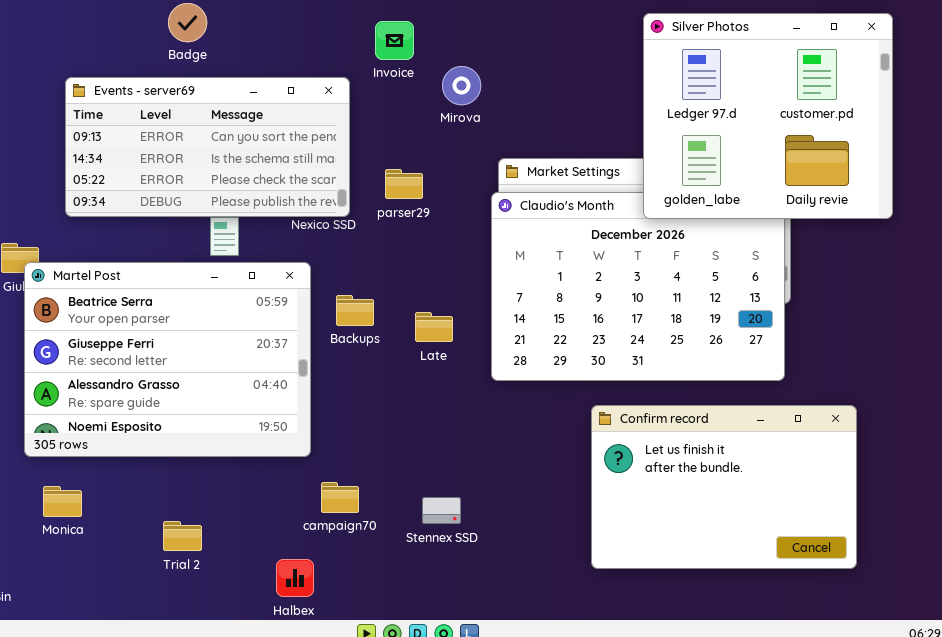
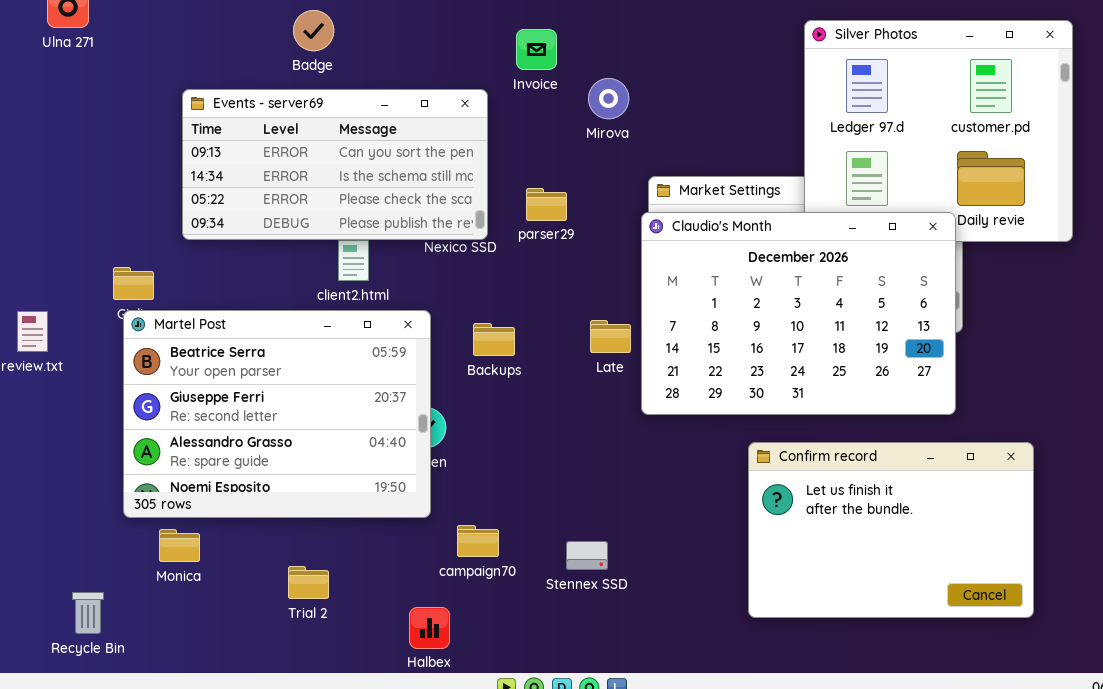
Claudio's Month: [491,192,785,381] -> [641,212,956,415], raised
Martel Post: [24,262,311,457] -> [123,310,431,518], moved
Late: [415,312,453,342] -> [590,320,631,353], moved

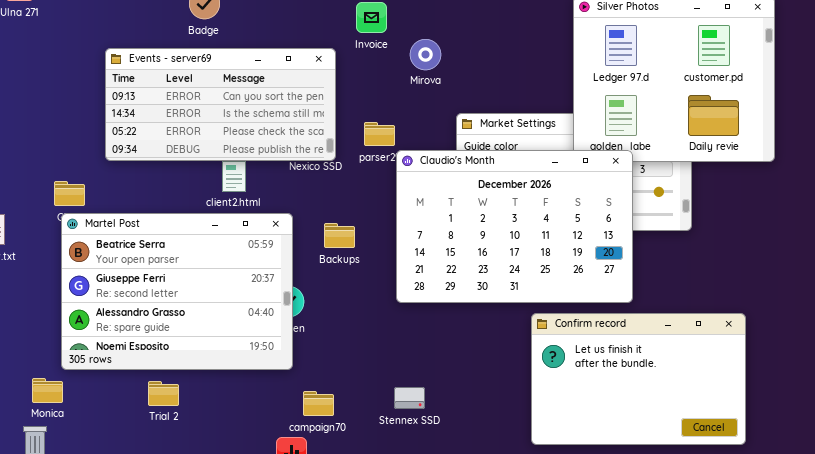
Claudio's Month: [641,212,956,415] -> [396,150,633,303], moved
campaign70: [457,525,499,557] -> [303,391,334,416], moved
Monica: [159,529,200,562] -> [32,378,63,403], moved
Trial 2: [288,566,329,599] -> [148,381,179,406], moved

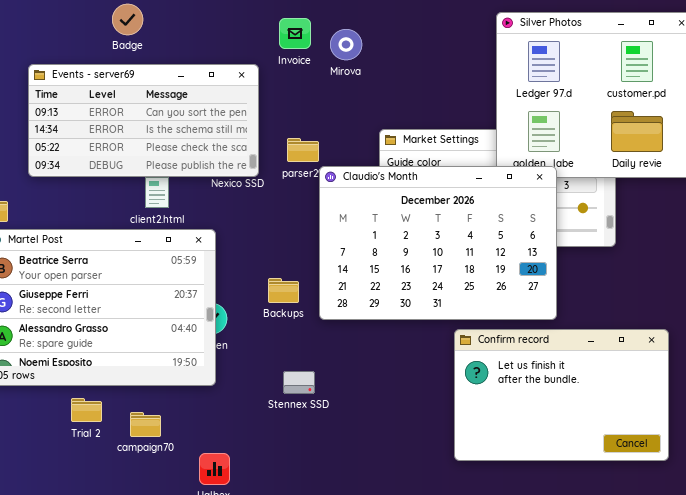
Mirova: [410,39,441,70] -> [330,29,362,60], moved
Backups: [324,223,355,248] -> [268,278,299,303], moved
Stennex SSD: [394,387,425,409] -> [283,371,315,394], moved
campaign70: [303,391,334,416] -> [130,412,161,437], moved

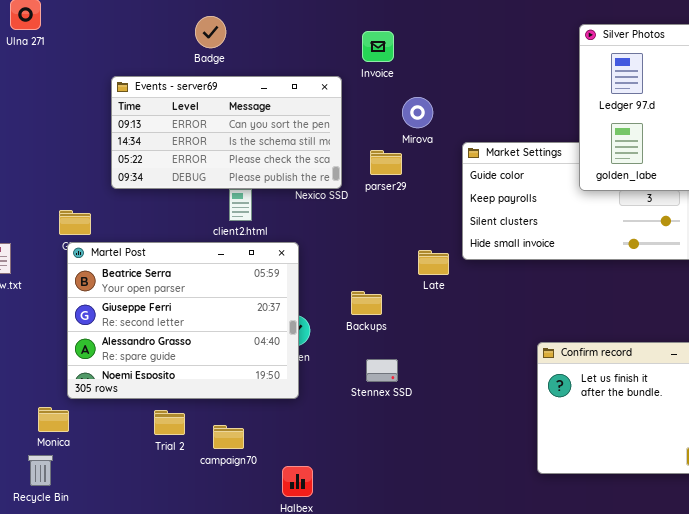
Mirova: [330,29,362,60] -> [402,97,433,128], moved
Claudio's Month: [319,166,557,320] -> none, closed
Stennex SSD: [283,371,315,394] -> [366,359,398,382], moved

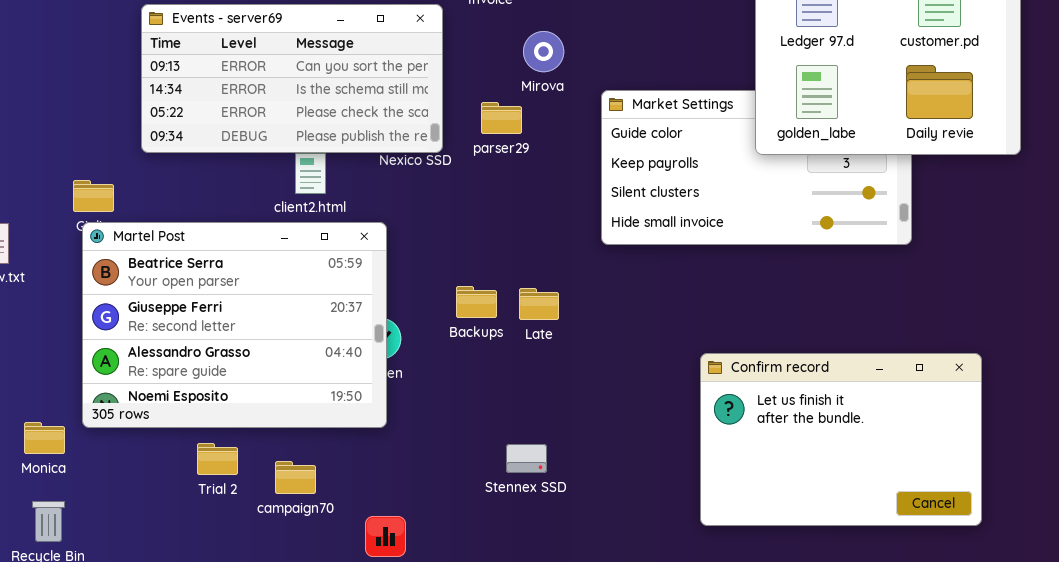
Late: [418,250,449,275] -> [519,288,559,320], moved
Stennex SSD: [366,359,398,382] -> [506,444,547,473], moved
Monica: [38,407,69,432] -> [24,422,65,454], moved

